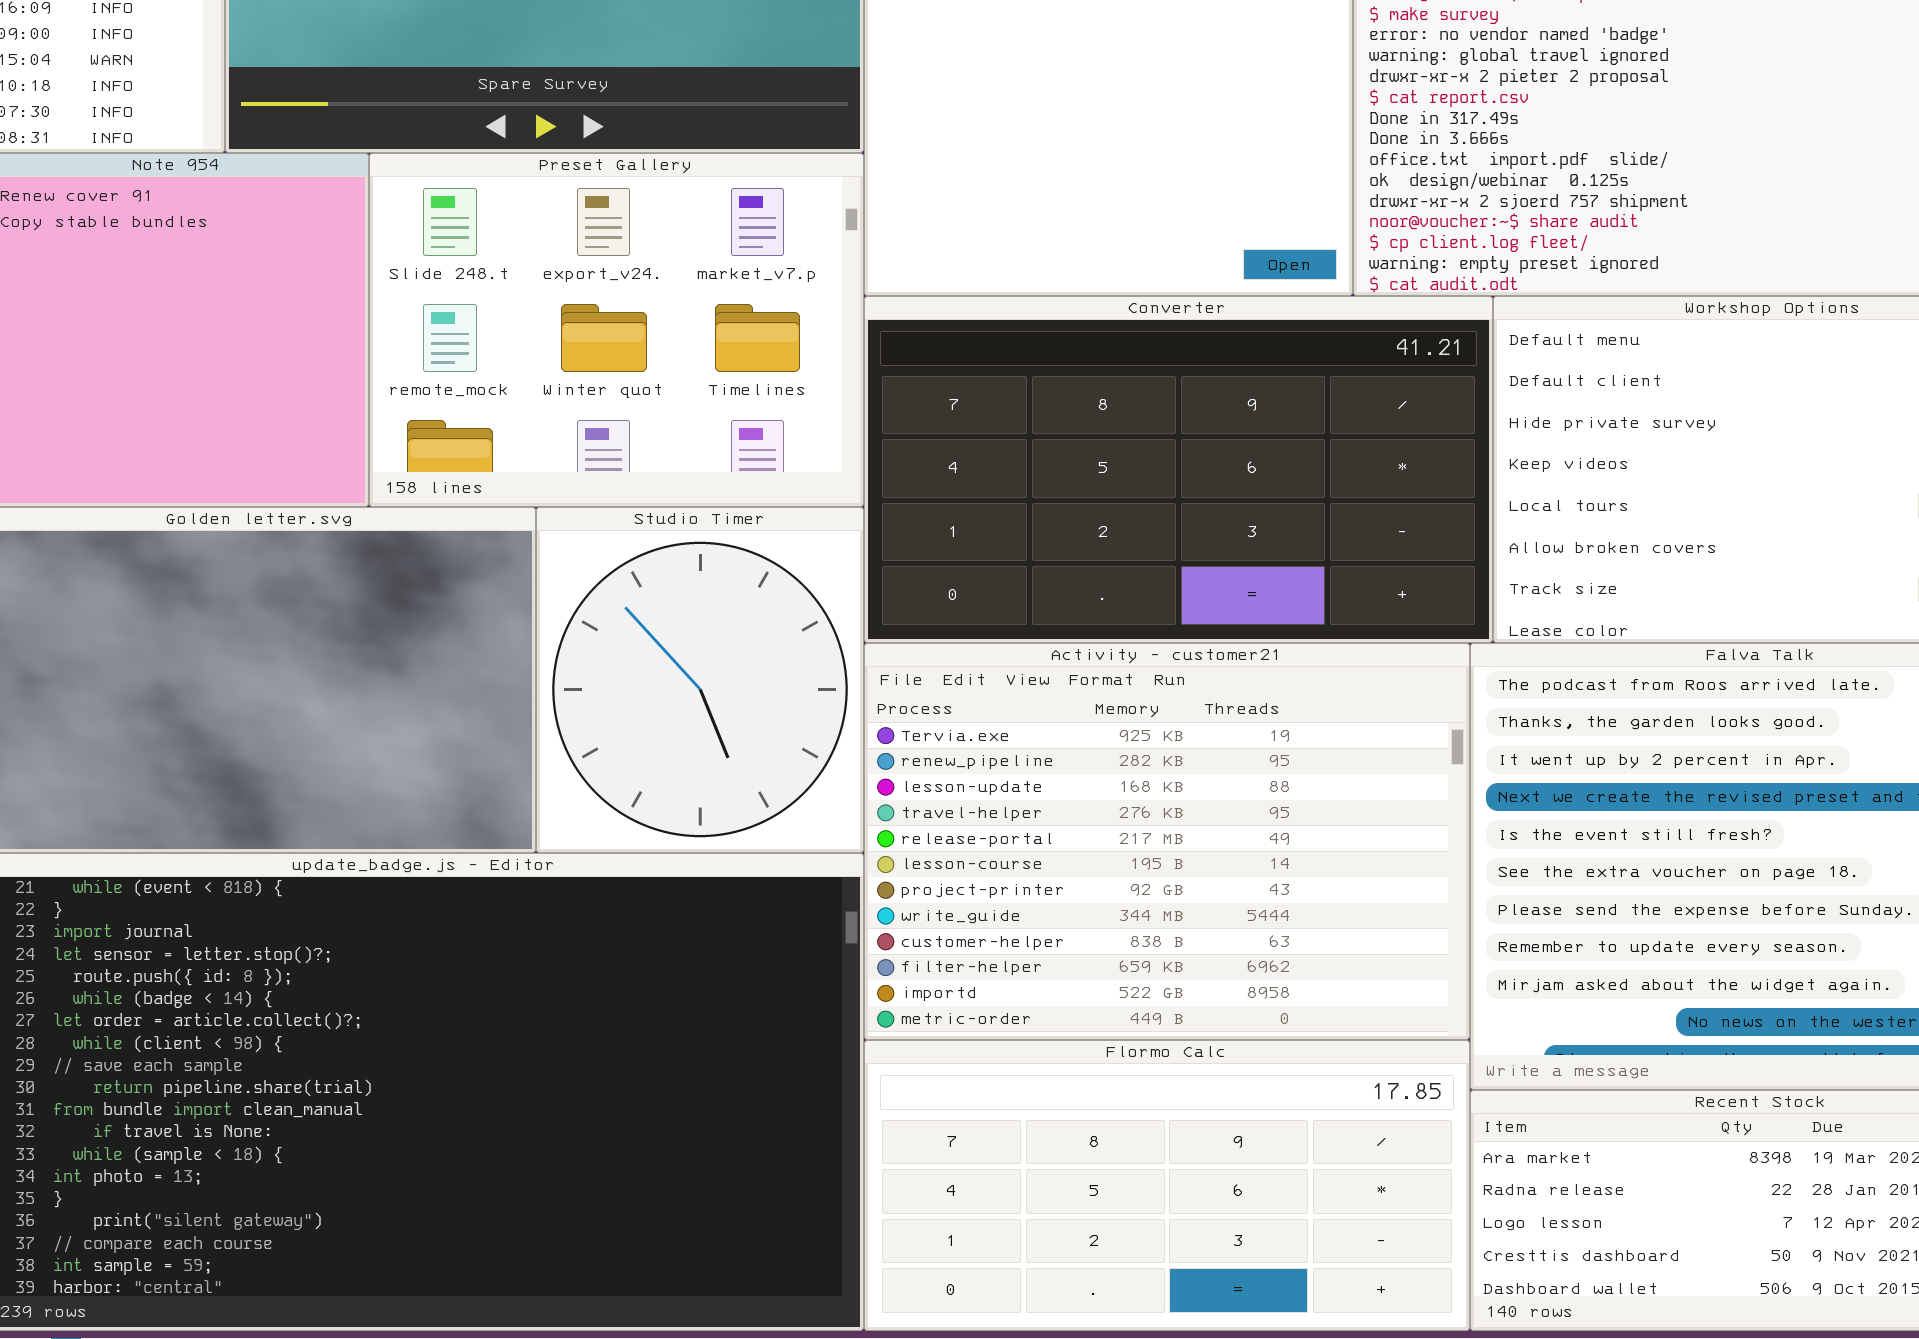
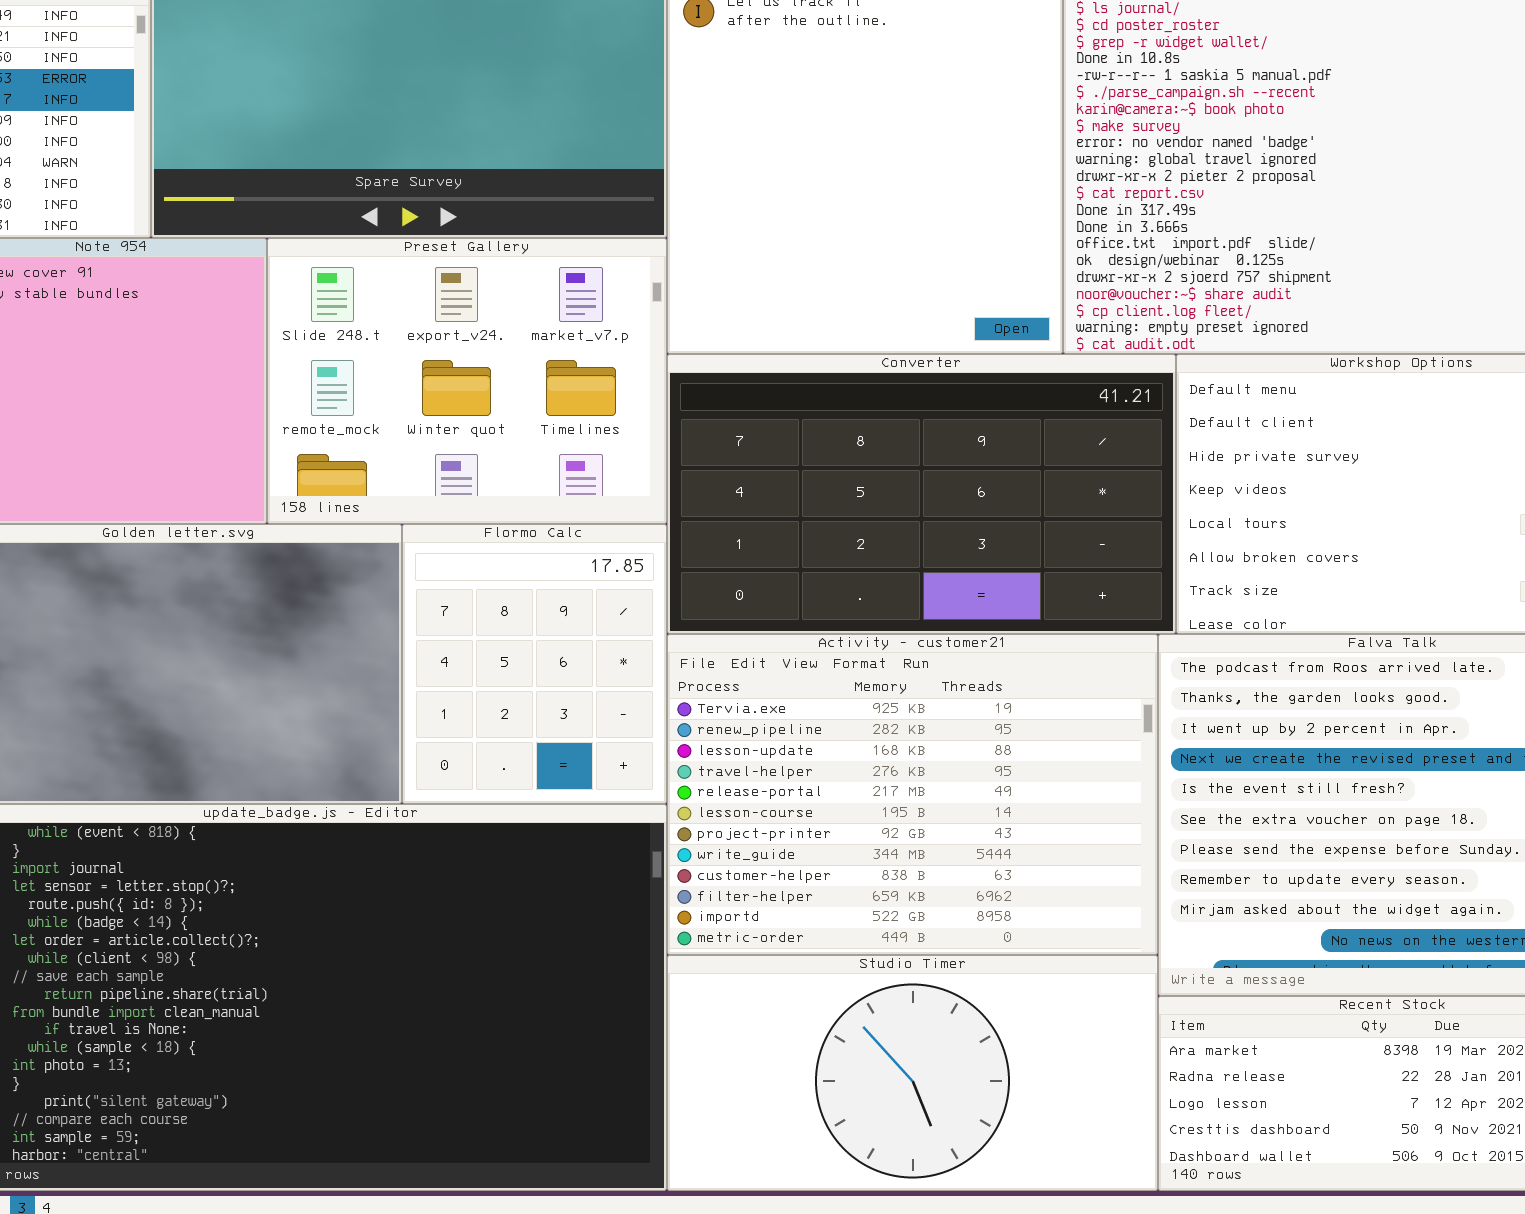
Studio Timer: [536,507,864,853] -> [667,955,1158,1191], moved, resized
Flormo Calc: [864,1040,1470,1331] -> [402,524,667,804], moved, resized

